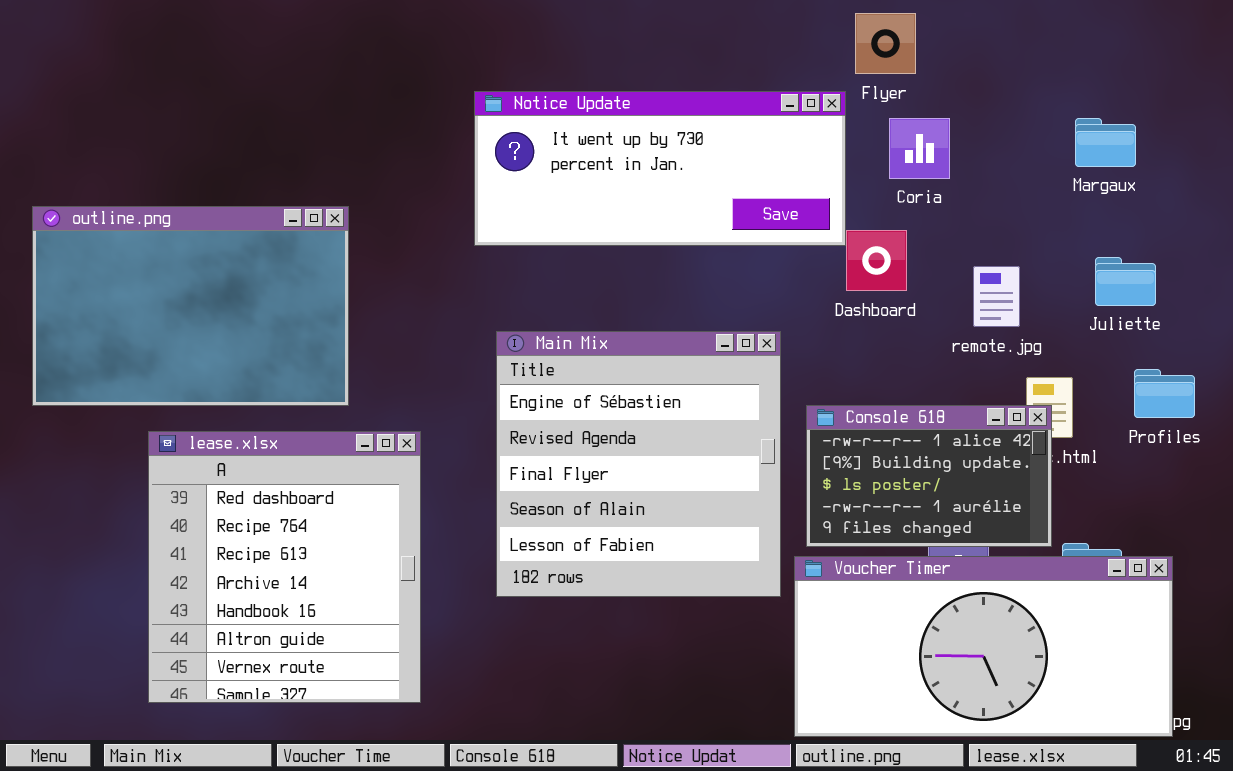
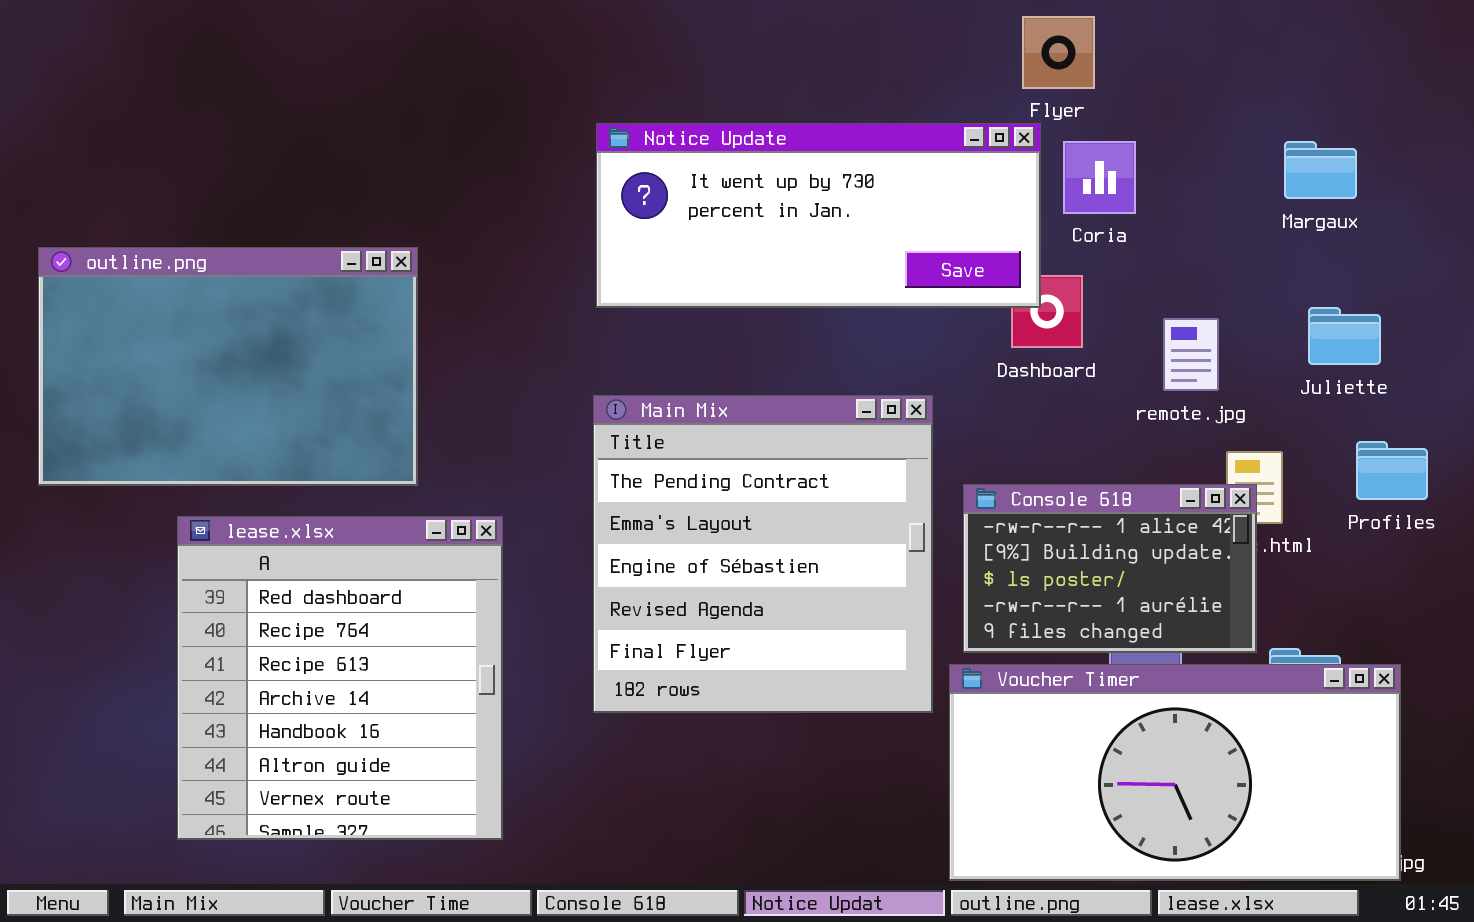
Notice Update: [474,91,846,246] -> [596,123,1041,308], moved
Main Mix: [496,331,781,597] -> [593,395,933,713], scrolled up 2 rows

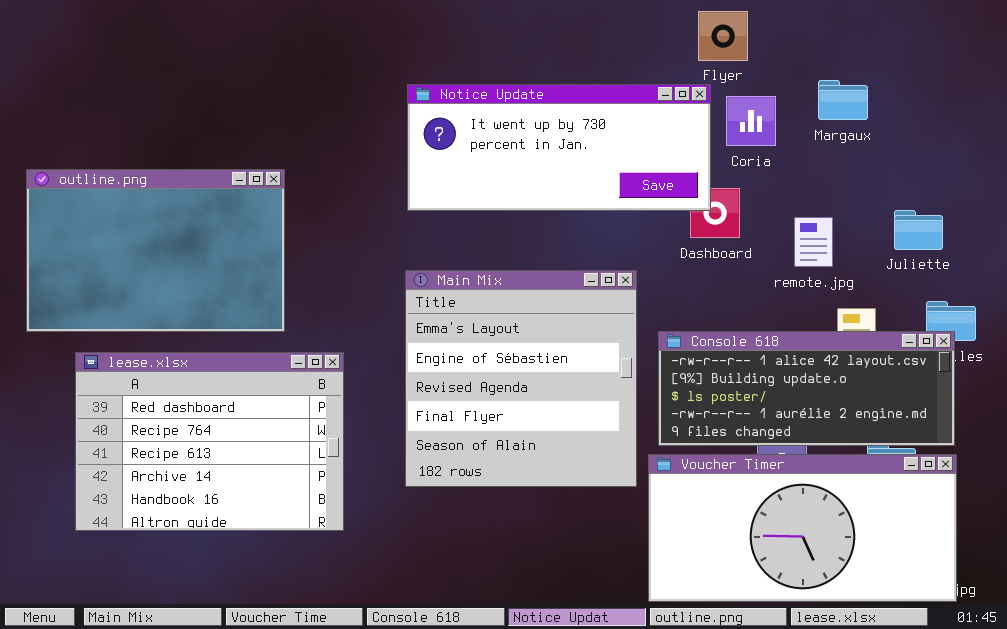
Margaux: [1284,141,1357,199] -> [818,80,868,120], moved
Main Mix: [593,395,933,713] -> [405,270,637,487], scrolled down 1 row
Console 618: [963,484,1257,653] -> [658,331,955,446], resized
lease.xlsx: [177,516,503,840] -> [75,352,344,531], resized

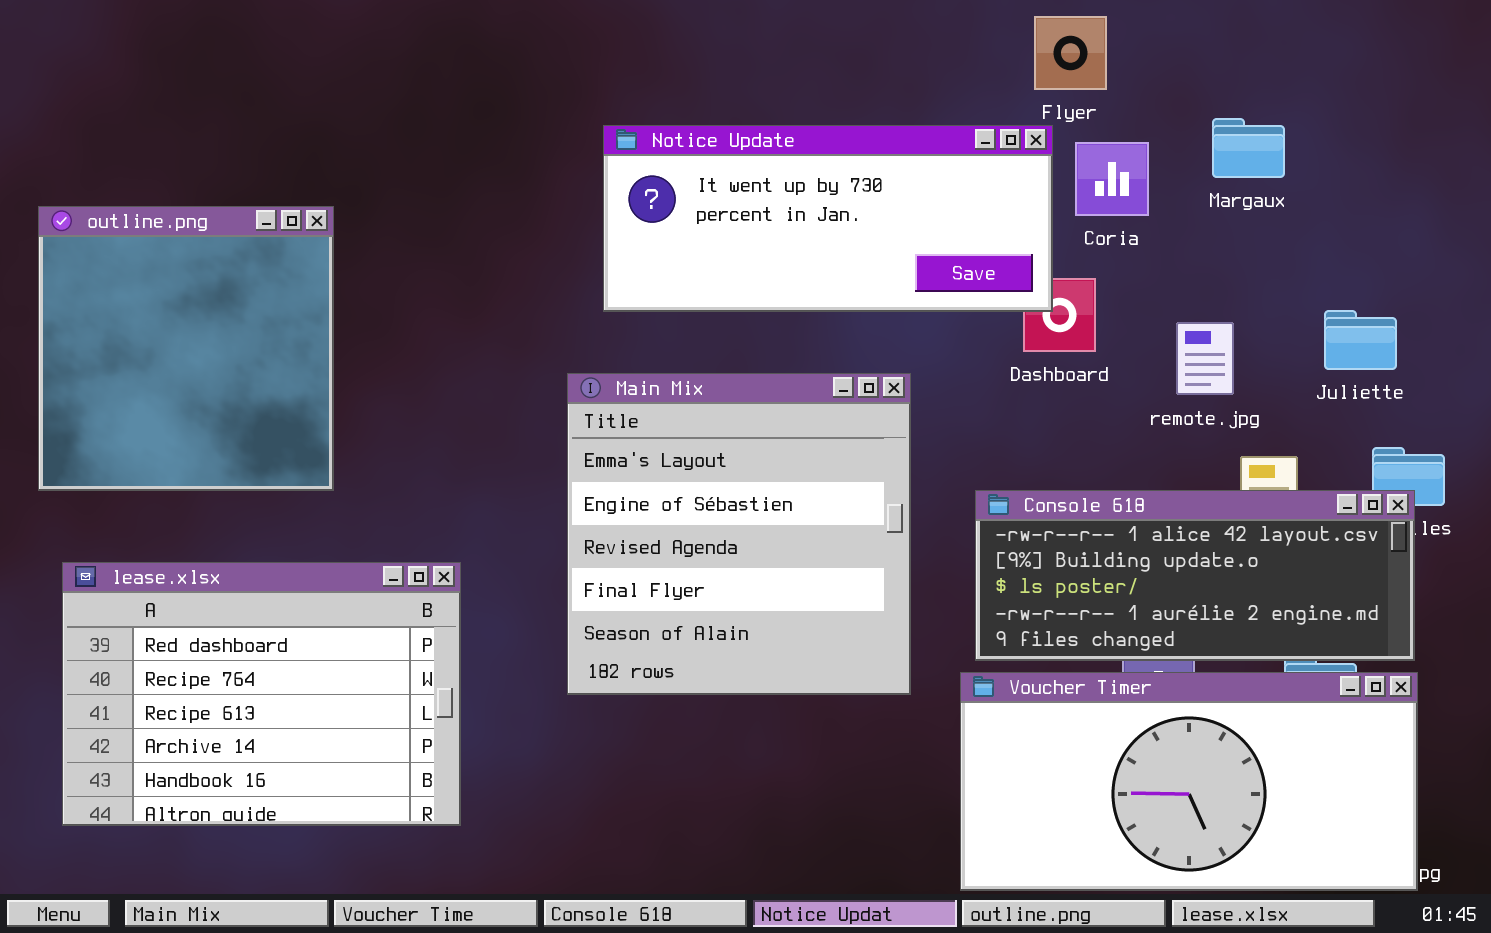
outline.png: [26,169,285,332] -> [38,206,334,491], resized
Main Mix: [405,270,637,487] -> [567,373,911,695], moved
lease.xlsx: [75,352,344,531] -> [62,562,461,826], moved

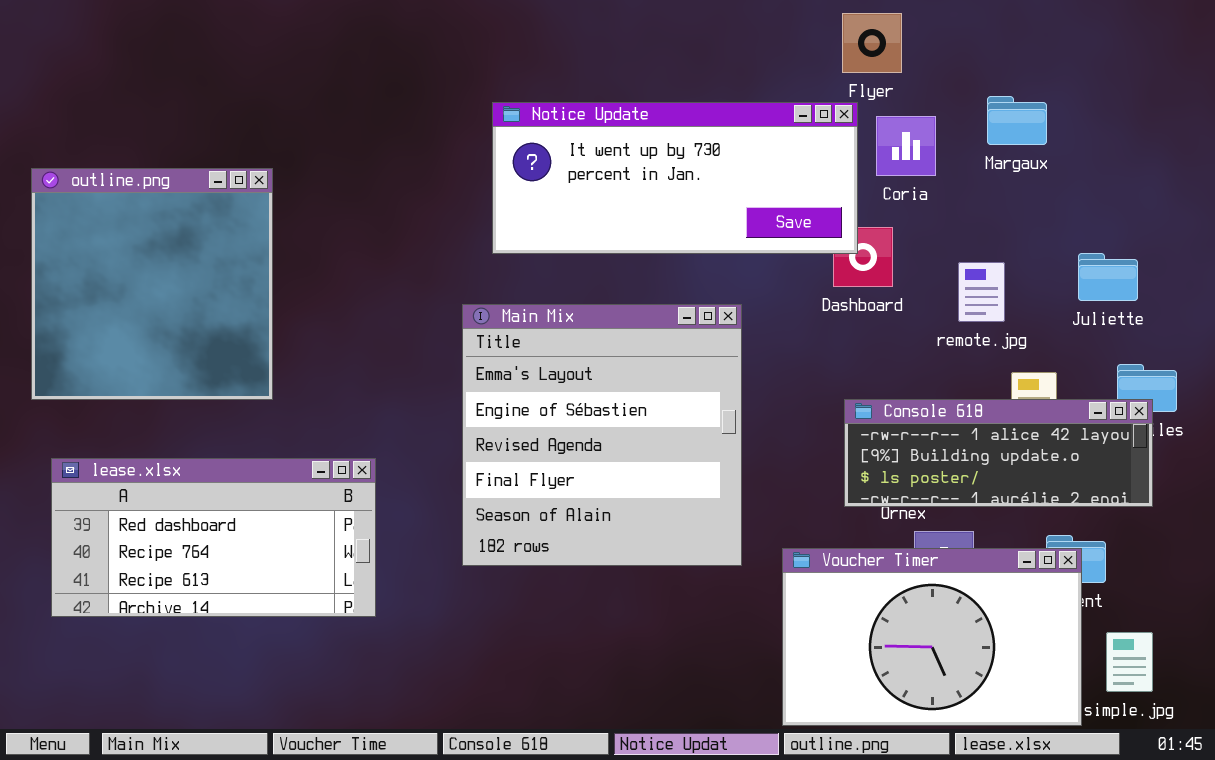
Console 618: [975,490,1415,661] -> [844,399,1153,507], resized
lease.xlsx: [62,562,461,826] -> [51,458,376,617], resized
Voucher Timer: [960,672,1418,891] -> [782,548,1082,726], resized

